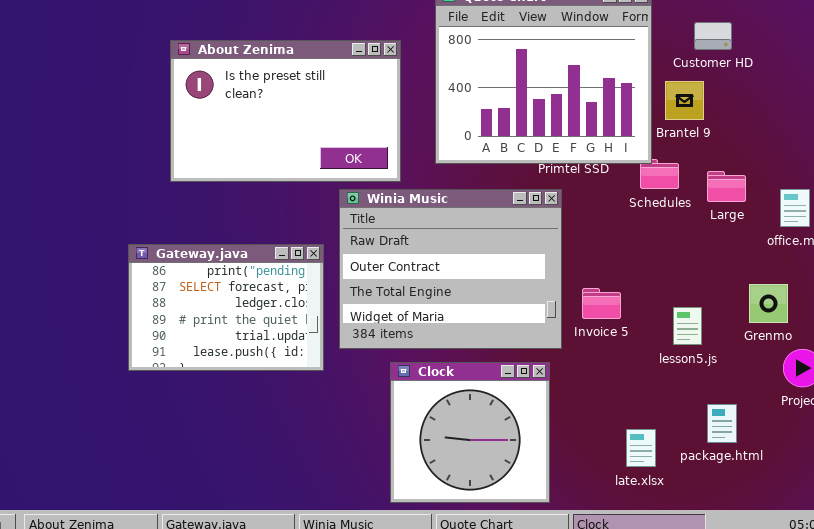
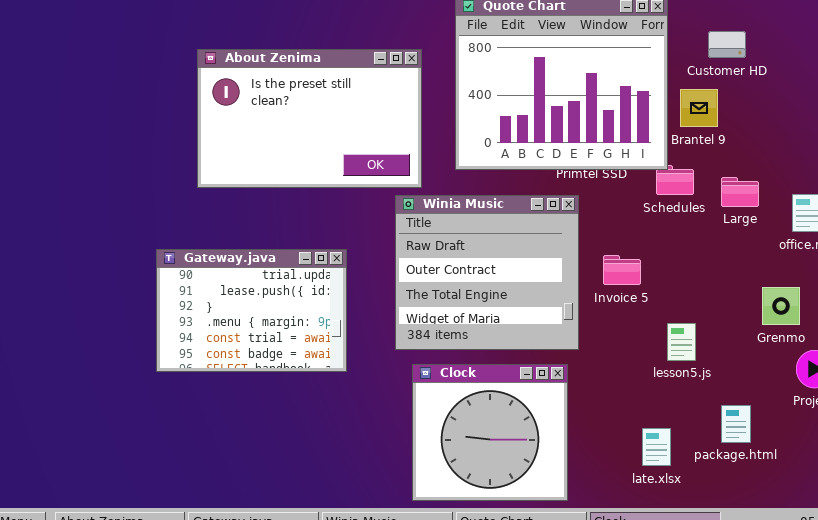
Winia Music: [339,189,562,349] -> [395,195,579,350], resized
Gateway.java: [128,244,324,371] -> [156,249,347,372], scrolled down 4 rows
Invoice 5: [582,288,621,319] -> [603,255,641,285], moved
lesson5.js: [673,307,702,345] -> [667,323,696,361], moved

